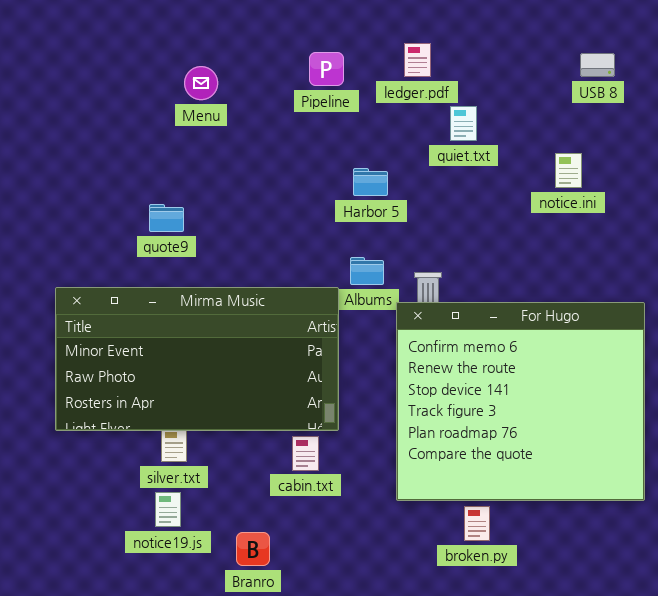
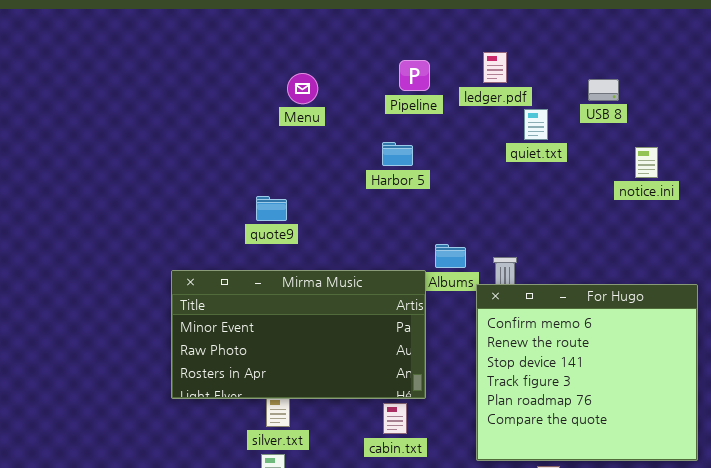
USB 8: [580,53,615,77] -> [588,79,619,101], moved
notice.ini: [555,153,582,188] -> [635,147,658,178], moved
Harbor 5: [353,168,388,196] -> [382,142,413,166], moved

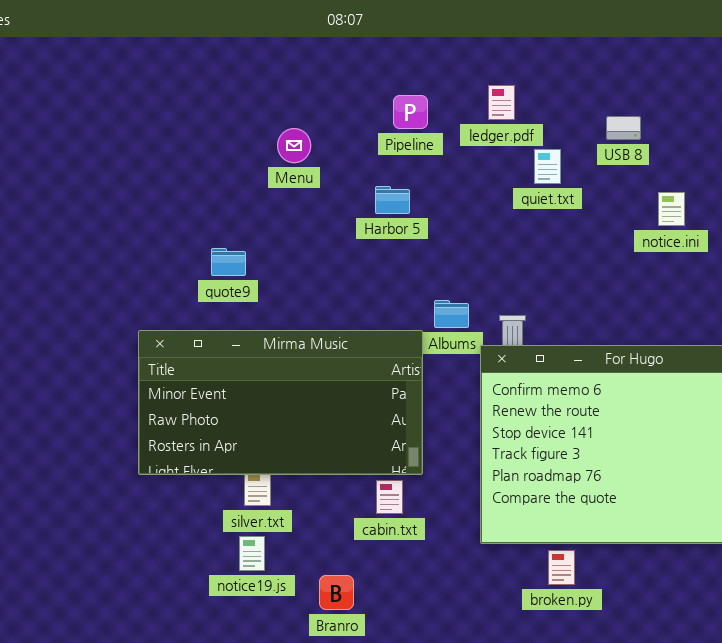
Menu: [287,73,318,104] -> [277,128,311,163], moved
quote9: [256,196,287,221] -> [211,248,246,276], moved

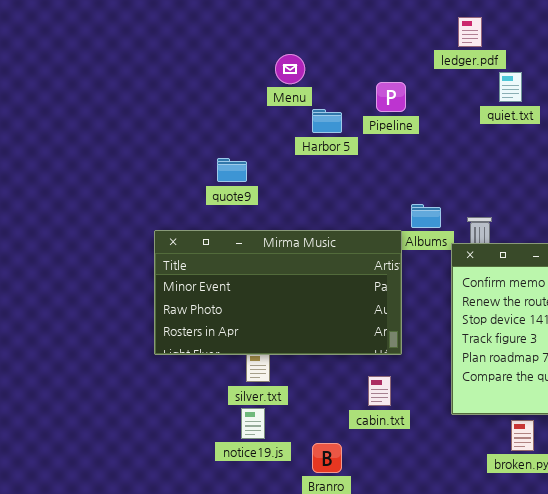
Pipeline: [393,95,428,129] -> [376,82,406,112], moved
Harbor 5: [375,186,410,214] -> [312,109,342,133], moved
cabin.txt: [376,480,403,514] -> [368,376,391,406], moved

